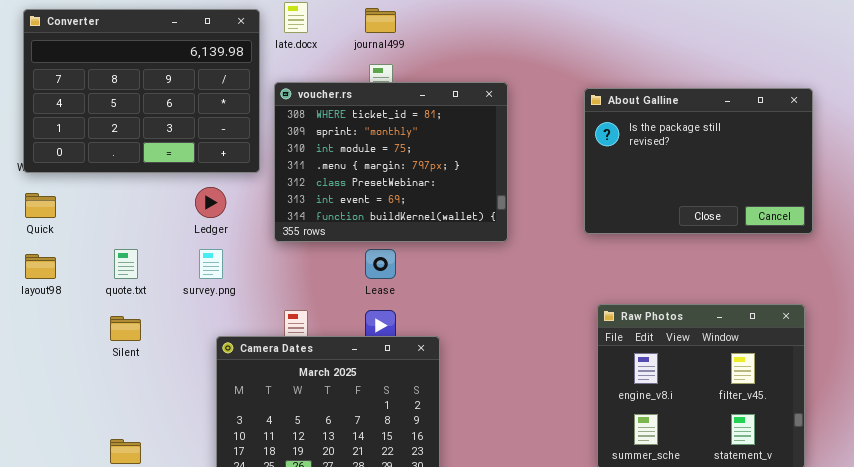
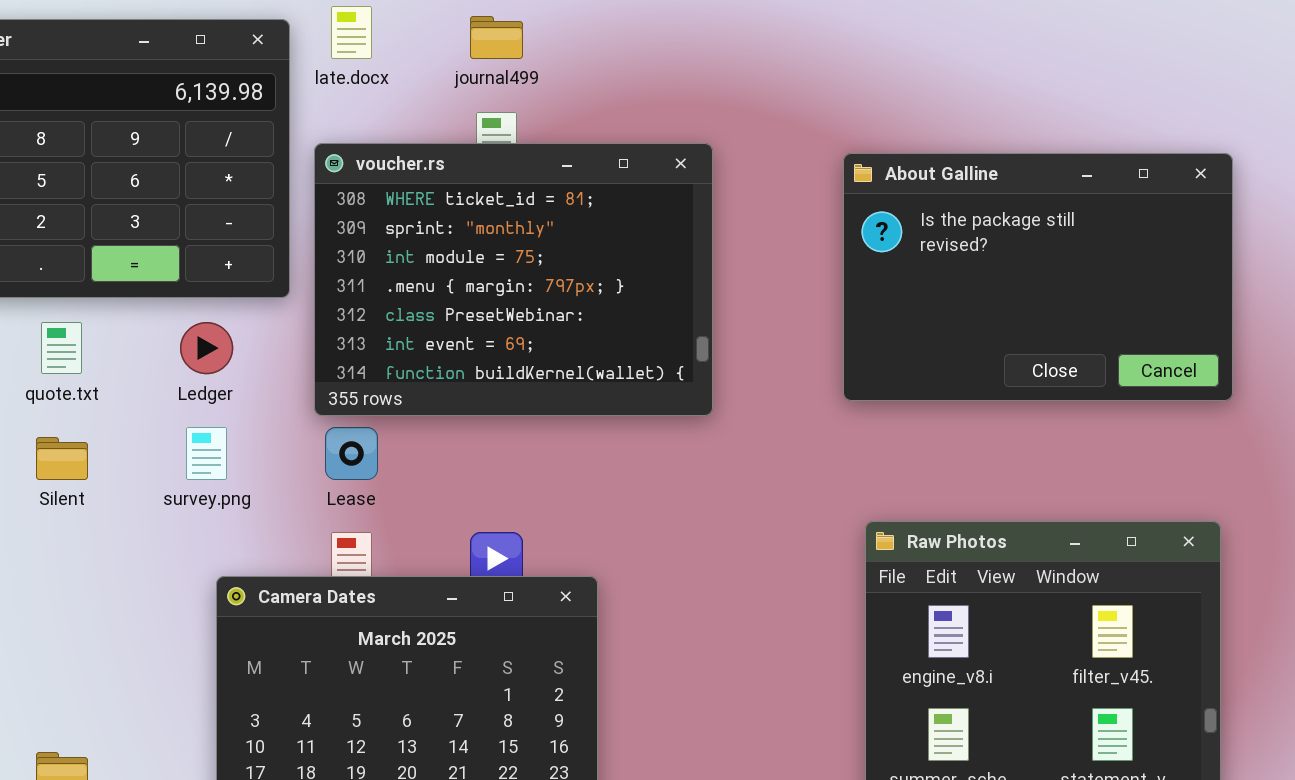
quote.txt: [114,249,138,279] -> [41,322,82,374], moved
Lease: [365,249,396,279] -> [325,427,378,480], moved
Silent: [110,316,141,341] -> [36,437,88,480], moved

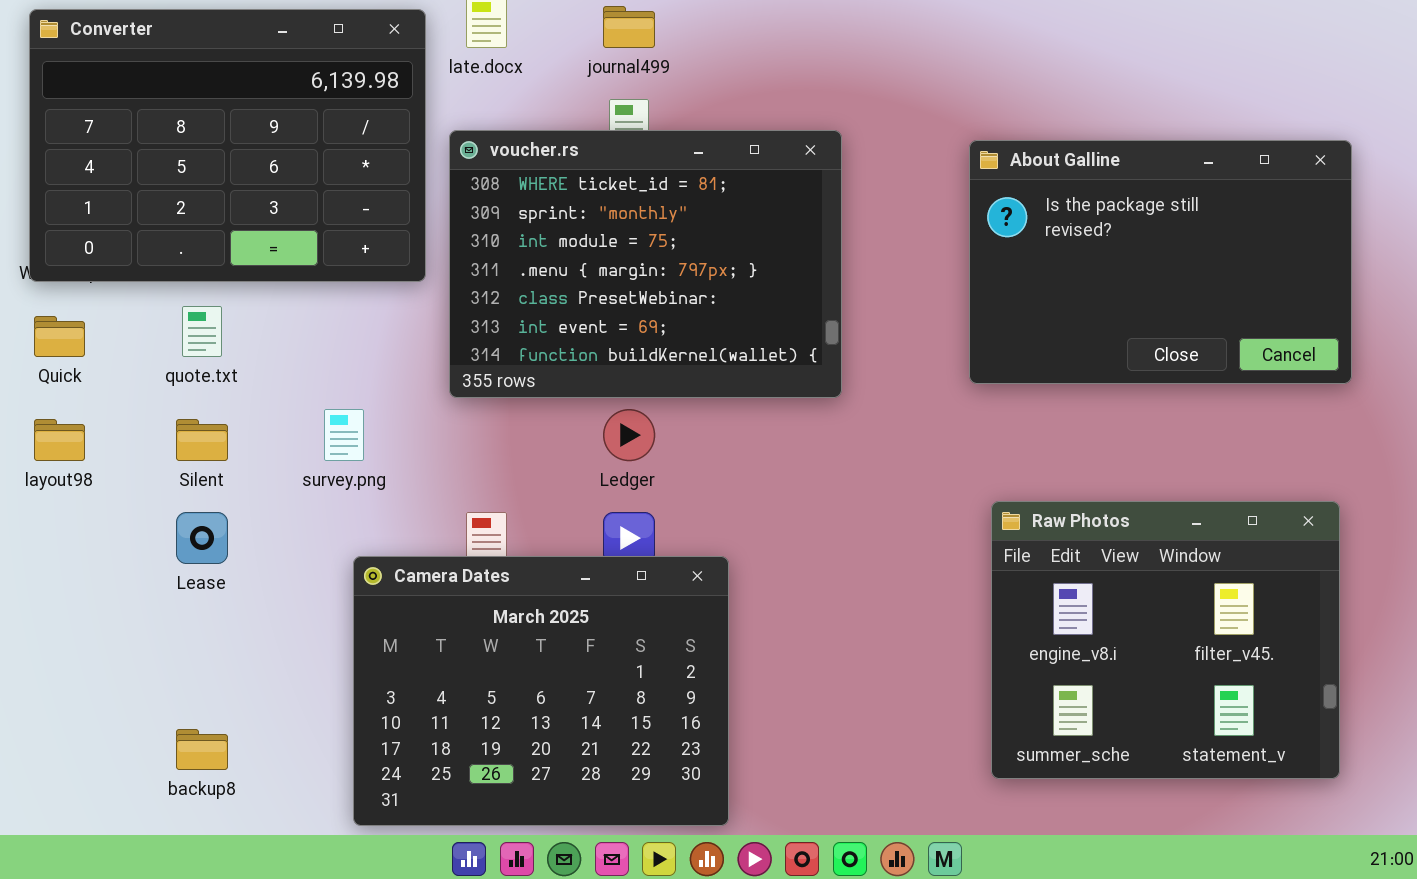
Ledger: [180,322,233,374] -> [603,409,655,461], moved
Lease: [325,427,378,480] -> [176,512,228,564], moved

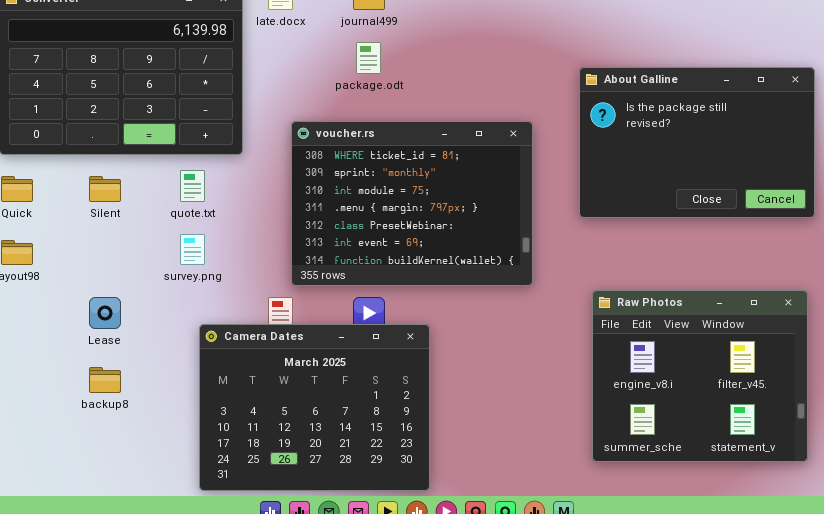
voucher.rs: [449,130,842,398] -> [291,121,533,286], moved
quote.txt: [182,306,222,357] -> [180,170,205,202], moved
Silent: [176,419,228,461] -> [89,176,121,202], moved
backup8: [176,729,228,770] -> [89,367,121,393], moved

